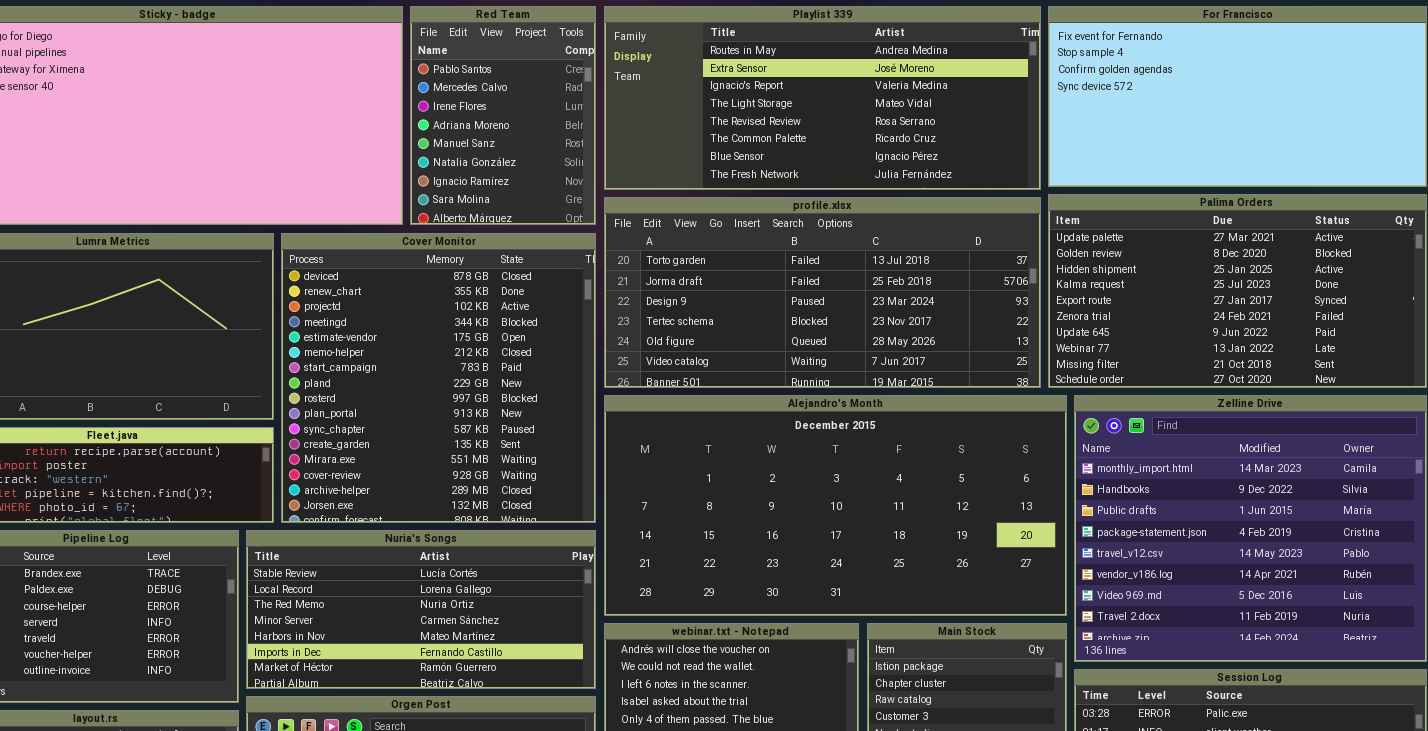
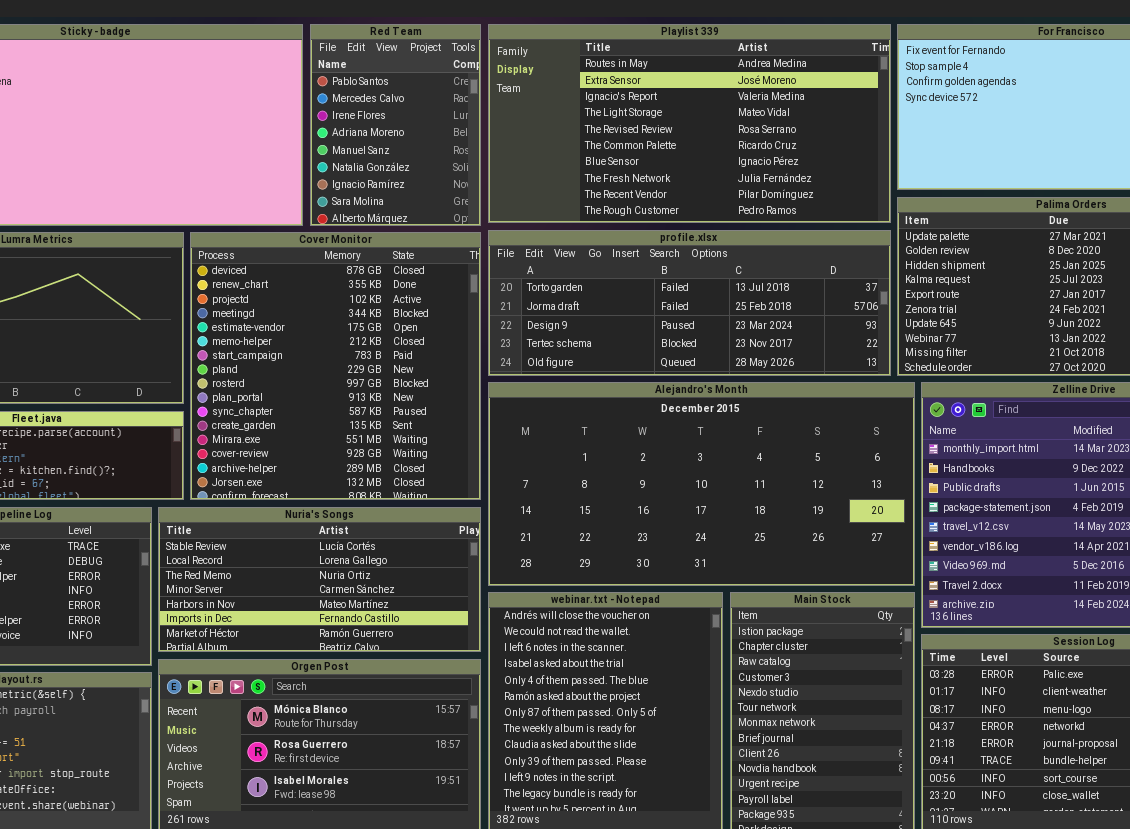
Playlist 339: [604,6,1041,190] -> [488,24,891,223], resized
profile.xlsx: [604,197,1041,388] -> [488,230,891,376], resized

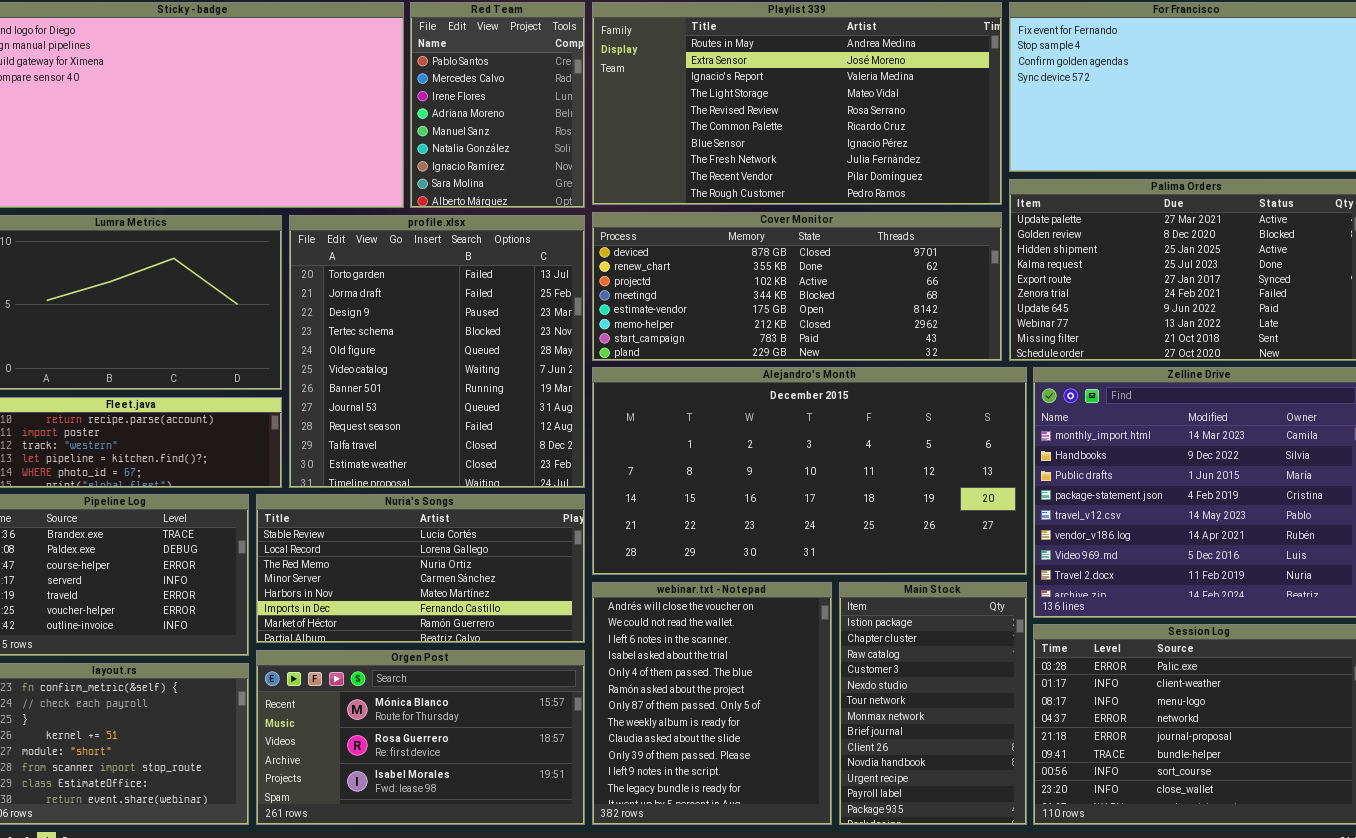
profile.xlsx: [488,230,891,376] -> [289,215,585,488], moved, resized
Cover Monitor: [190,232,481,500] -> [592,212,1002,361], moved, resized

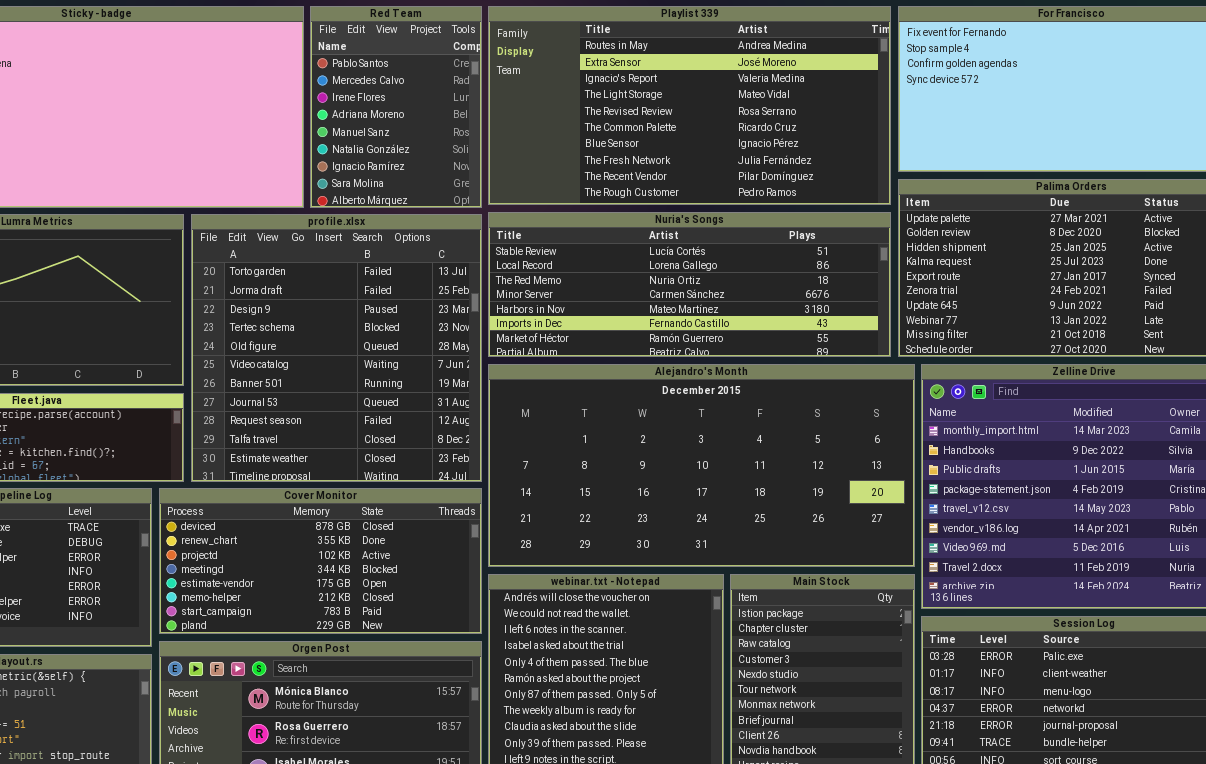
Cover Monitor: [592,212,1002,361] -> [159,488,482,634], moved, resized
Nuria's Songs: [256,494,585,643] -> [488,212,891,357], moved, resized

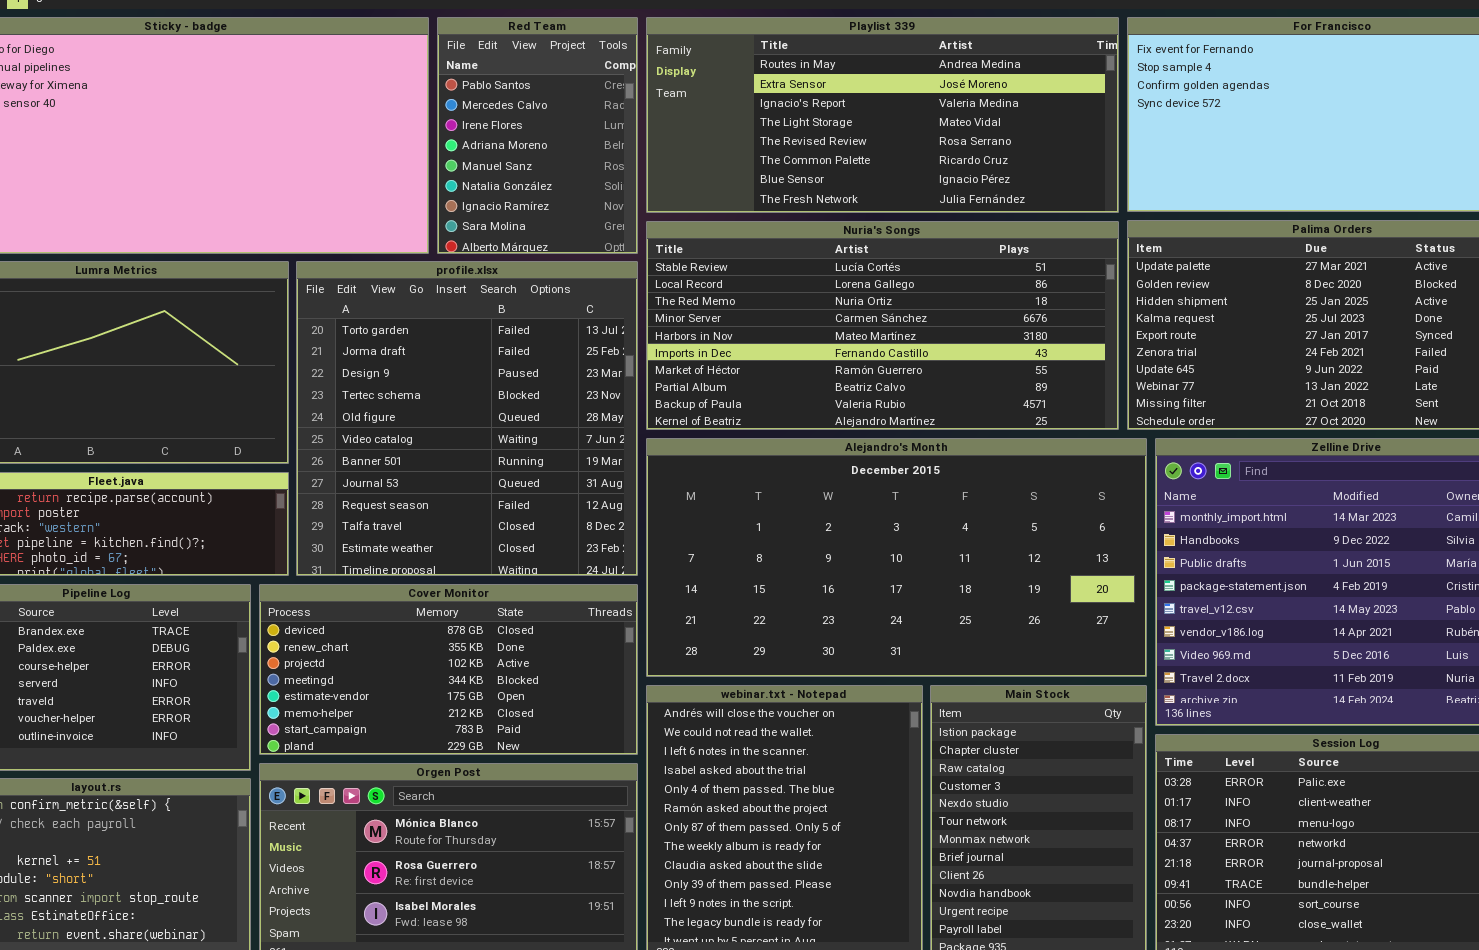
Playlist 339: [488,6,891,205] -> [646,17,1119,213], resized
Nuria's Songs: [488,212,891,357] -> [646,221,1119,430], resized

